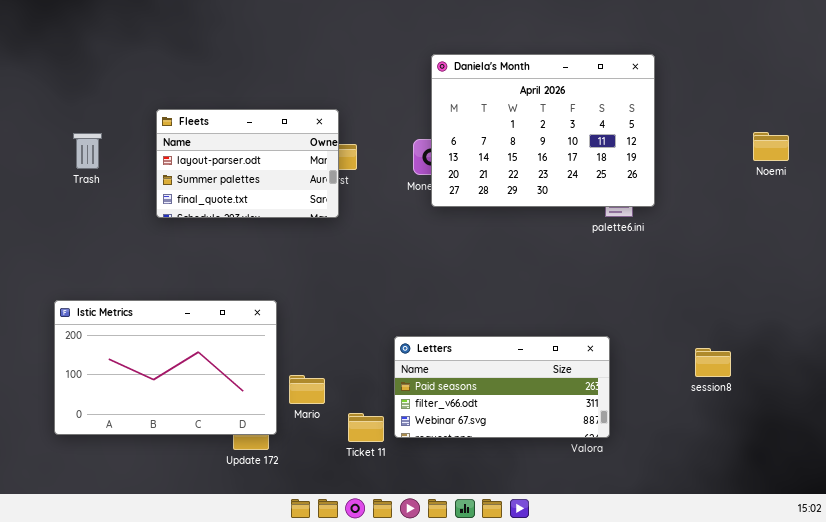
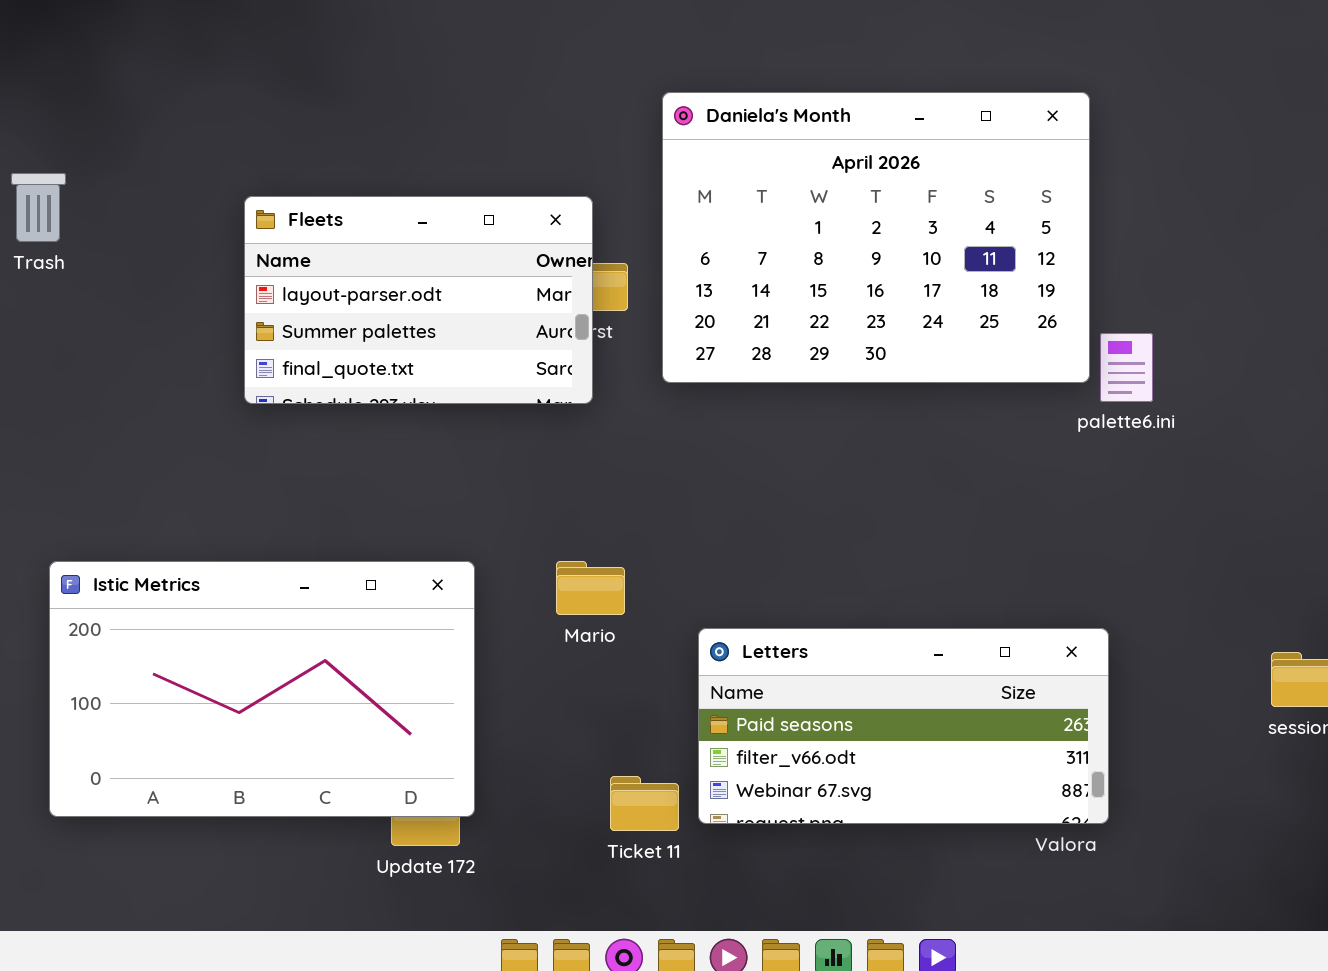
Daniela's Month: [431,54,655,207] -> [662,92,1090,383], moved
Trash: [73,133,102,169] -> [11,173,66,242], moved
Mario: [289,375,325,404] -> [556,561,625,615], moved

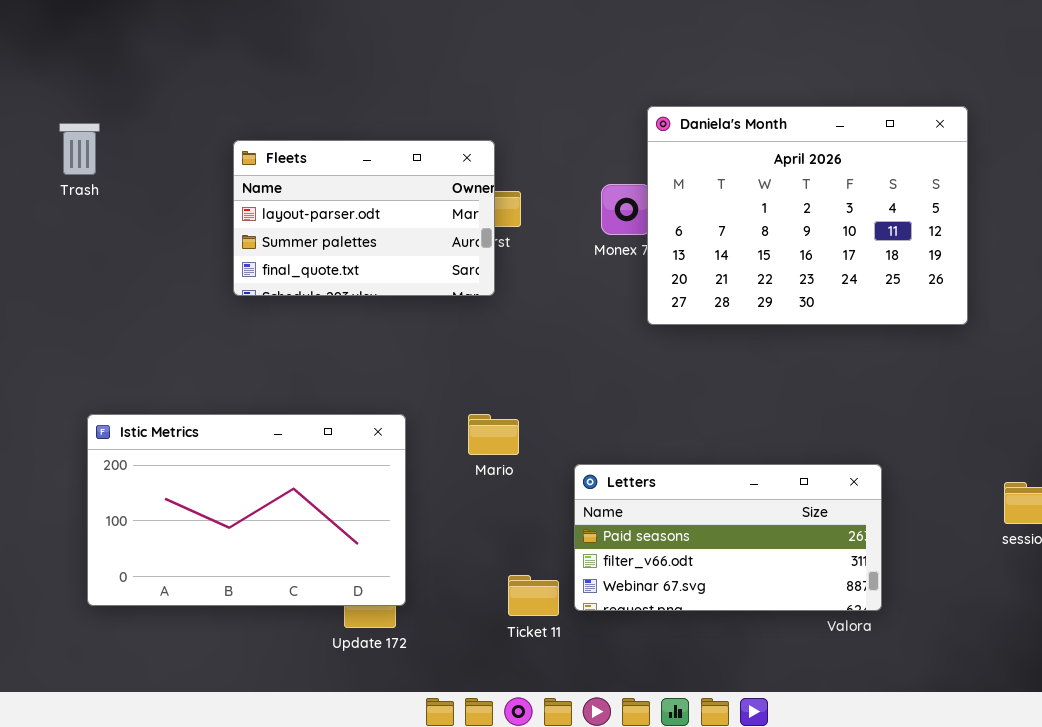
Daniela's Month: [662,92,1090,383] -> [647,106,968,325], moved

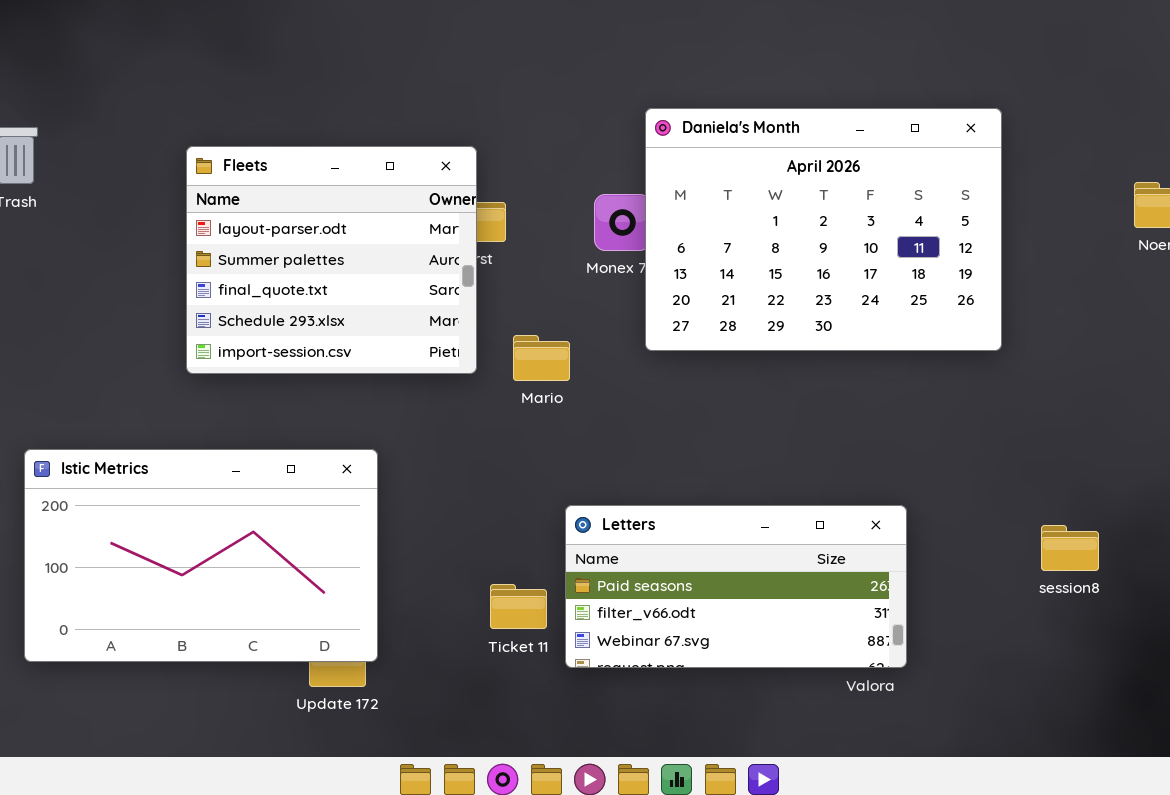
Fleets: [233,140,495,296] -> [186,146,477,374], resized
Mario: [468,414,519,455] -> [513,335,570,381], moved
Ticket 11: [508,575,559,616] -> [490,584,547,629], moved

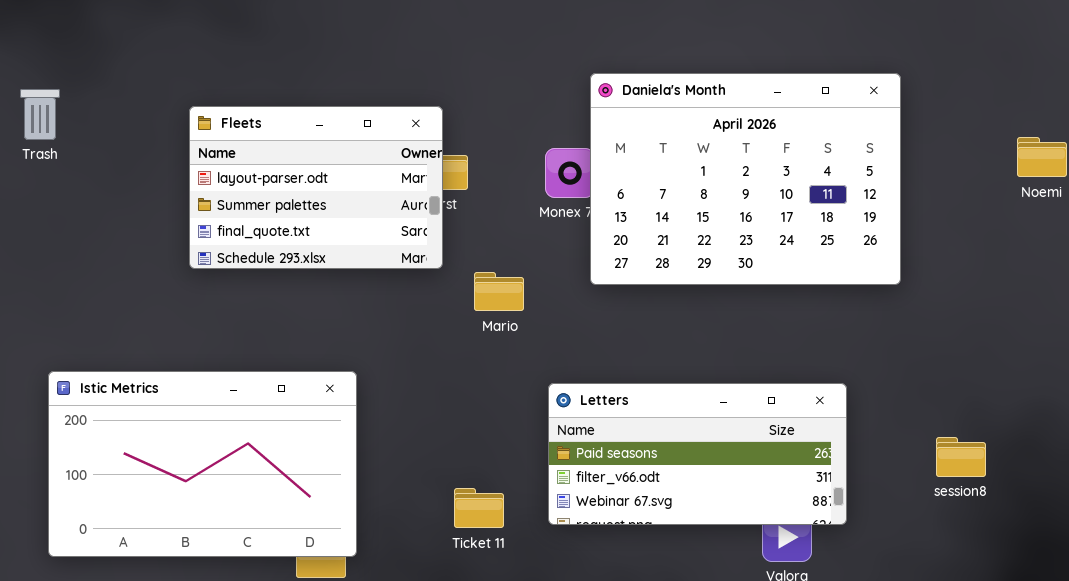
Fleets: [186,146,477,374] -> [189,106,443,269], resized
Letters: [565,505,907,668] -> [548,383,847,525], moved

